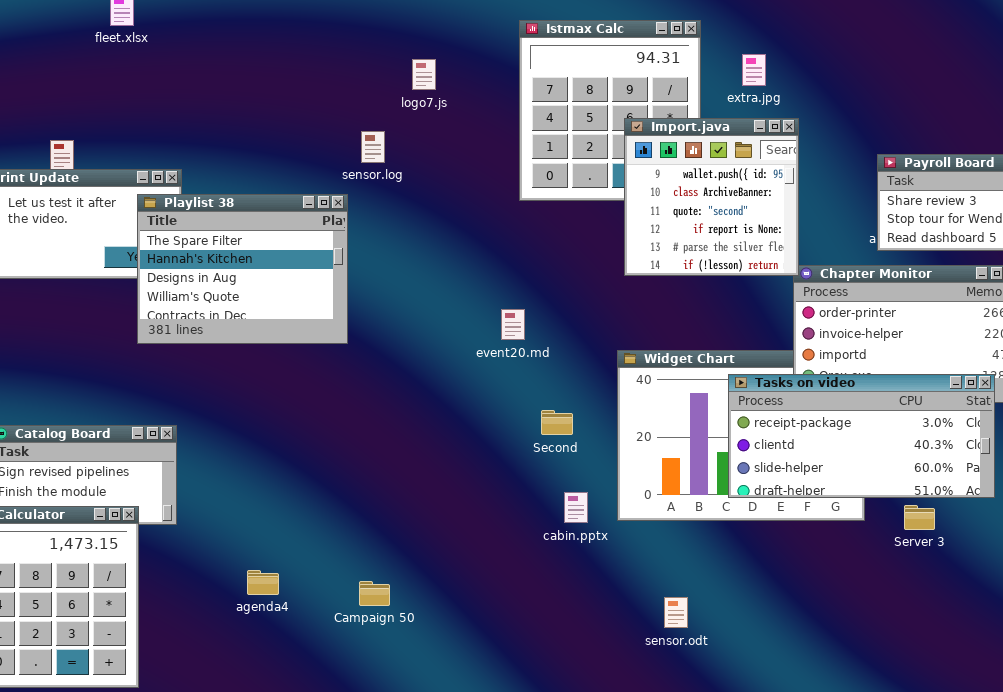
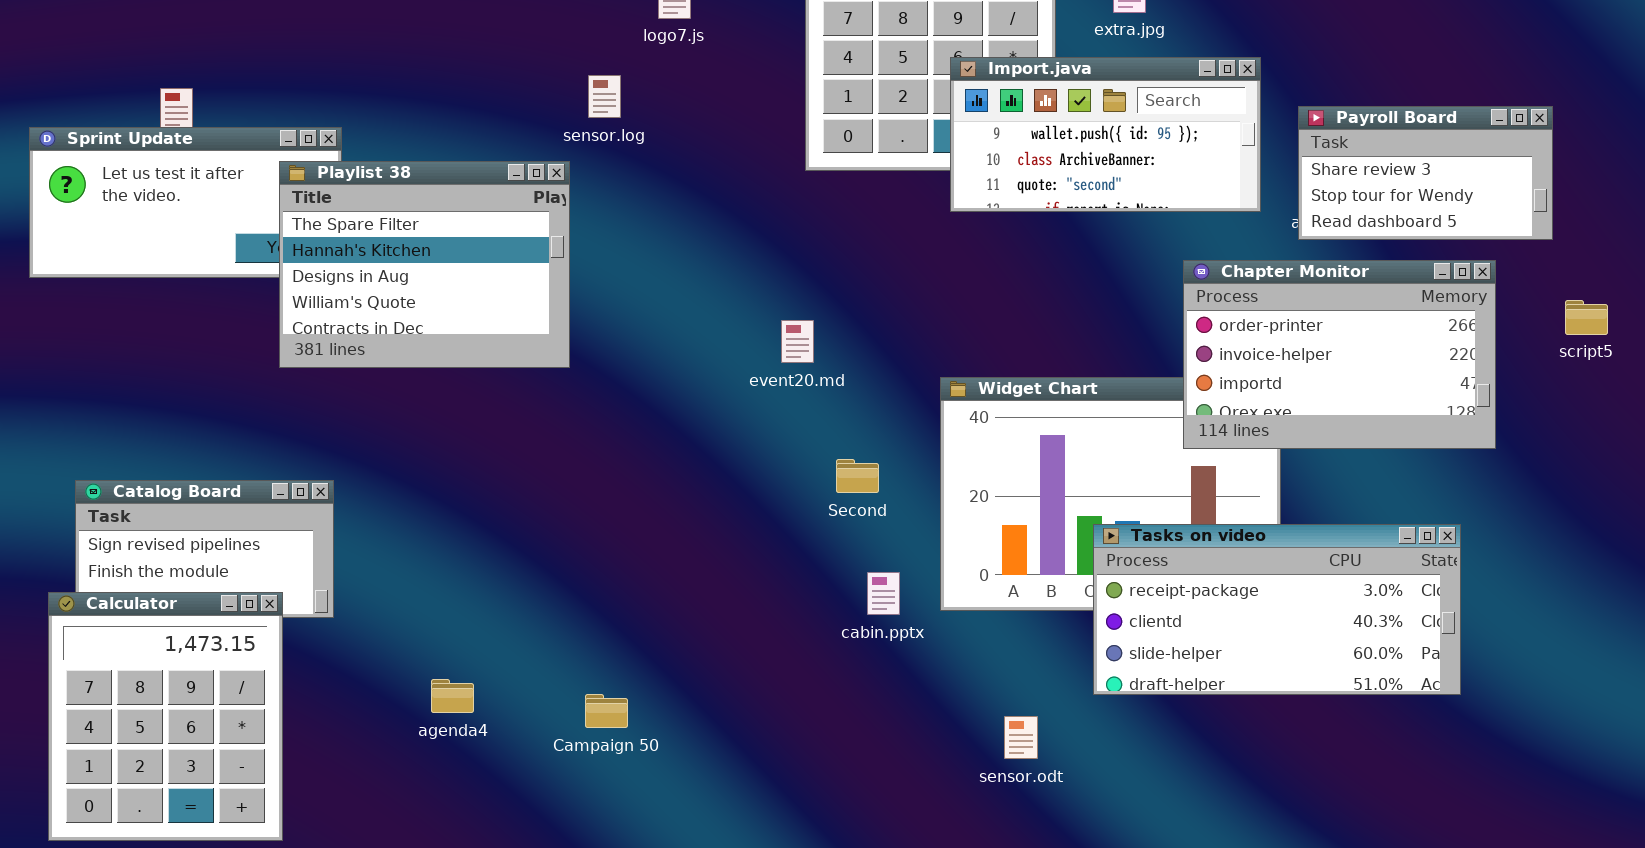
Import.java: [624,118,799,276] -> [950,57,1261,212], resized
Tasks on video: [728,374,995,498] -> [1093,524,1461,695], moved

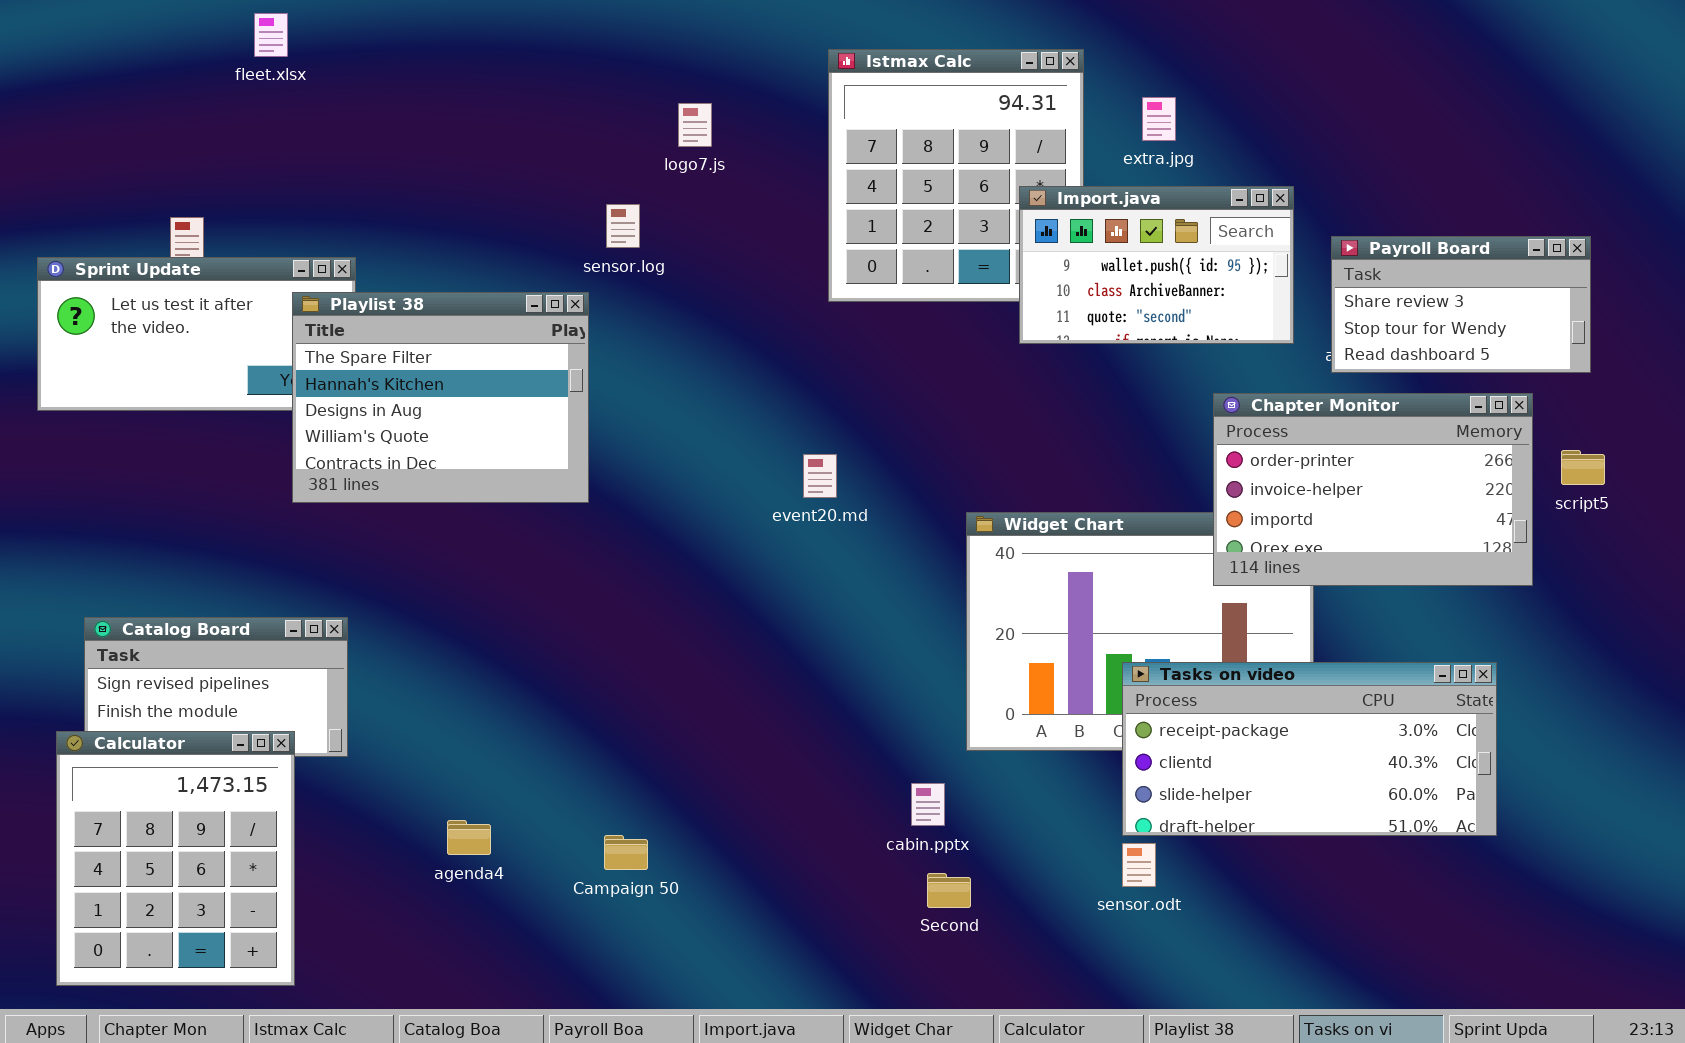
Import.java: [950,57,1261,212] -> [1019,186,1294,344], resized
script5: [1565,300,1608,335] -> [1561,450,1605,485], moved
Second: [836,459,879,493] -> [927,873,971,908], moved
cabin.pptx: [867,572,900,615] -> [911,783,945,826], moved
sensor.odt: [1004,716,1038,759] -> [1122,843,1156,887], moved

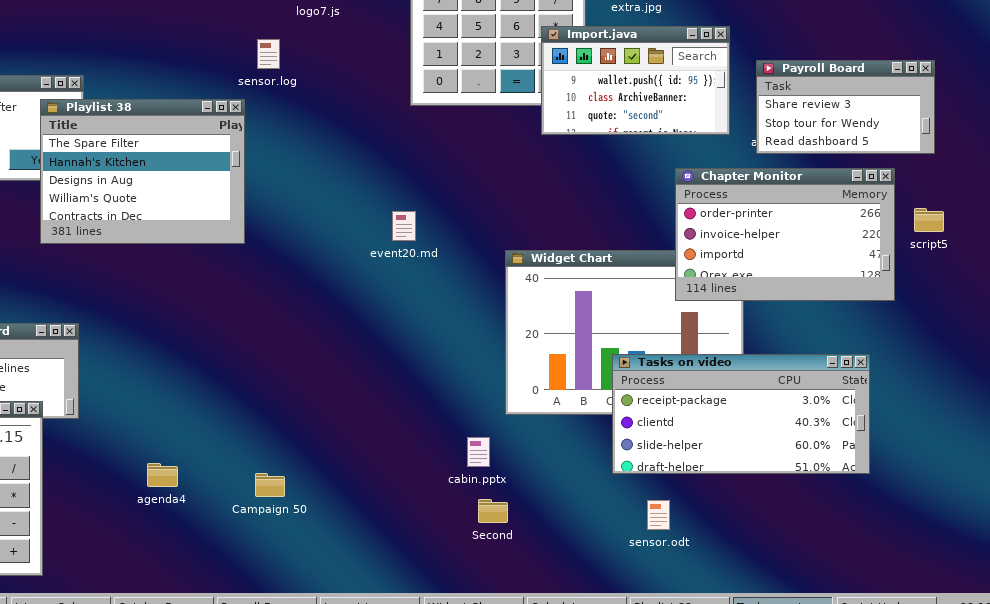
sensor.odt: [1122,843,1156,887] -> [647,500,670,530], moved

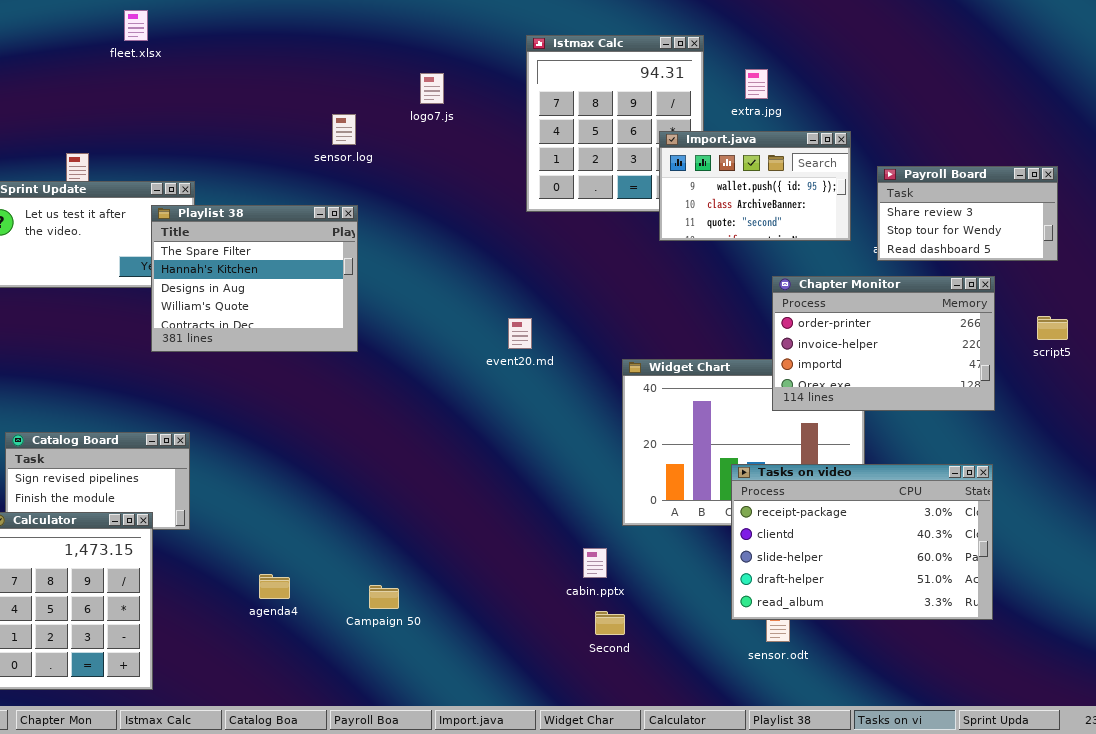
sensor.log: [257,39,280,69] -> [332,114,356,145], moved
Chapter Monitor: [675,168,895,301] -> [772,276,995,411], moved
Tasks on video: [612,354,870,474] -> [731,464,993,620], resized

